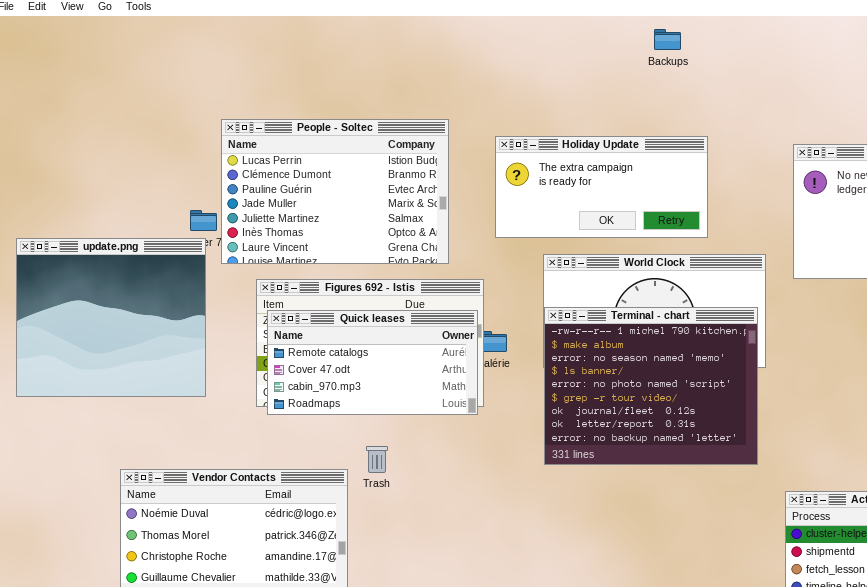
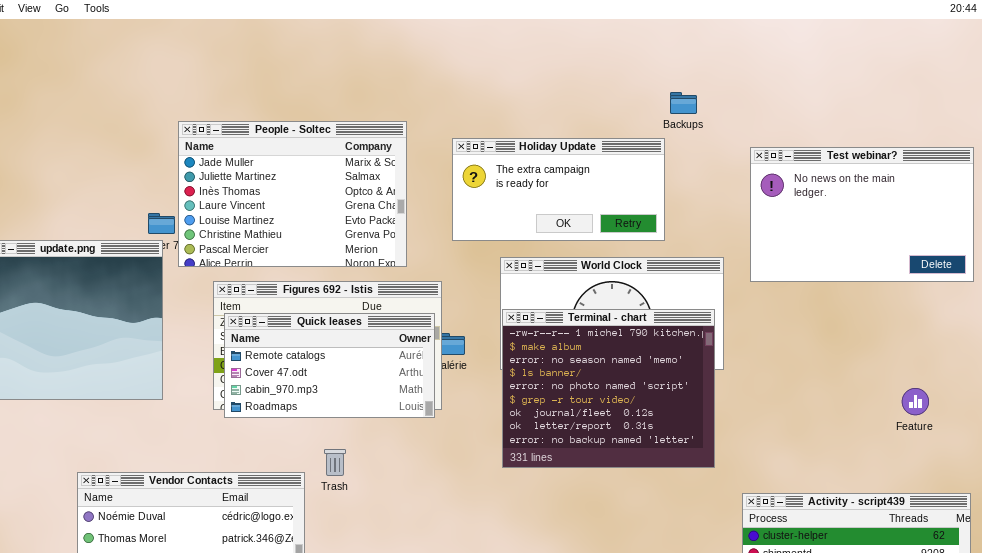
Backups: [654,29,681,50] -> [670,92,697,114], moved
People - Soltec: [221,119,449,264] -> [178,121,407,267], scrolled down 3 rows

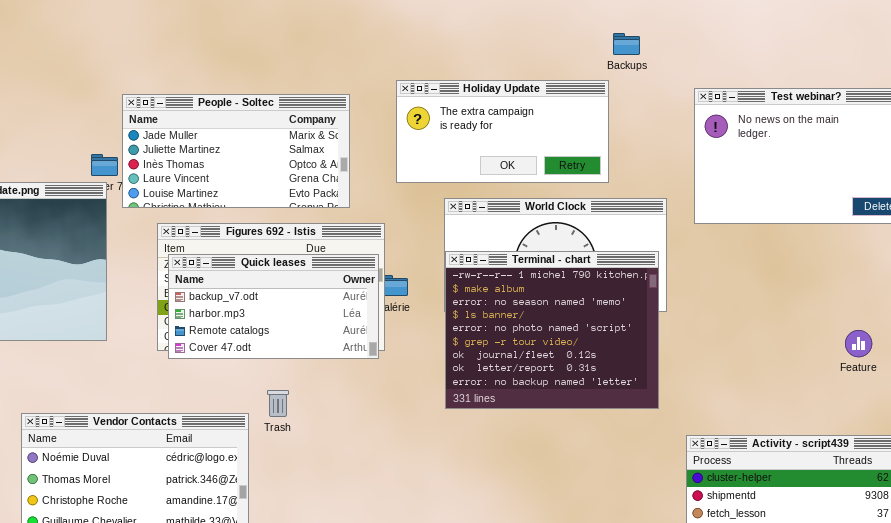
People - Soltec: [178,121,407,267] -> [122,94,350,208], resized
Quick leases: [224,313,435,418] -> [168,254,379,359], scrolled up 2 rows

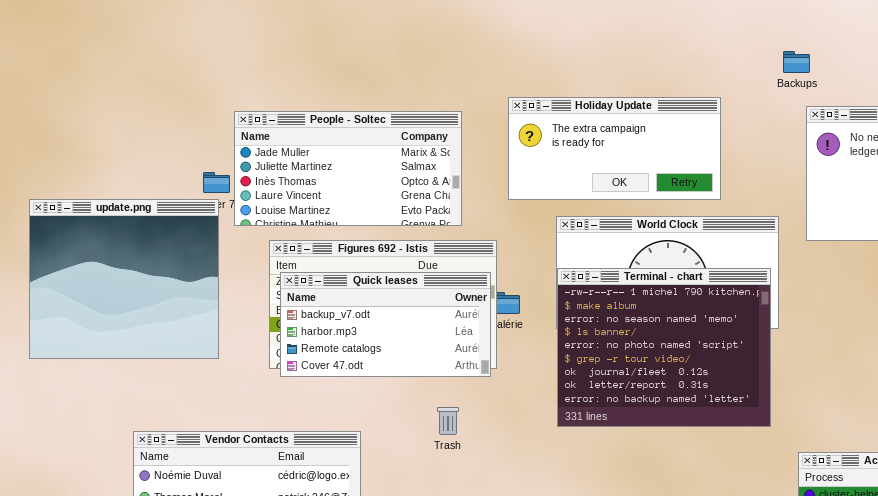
Backups: [613,33,640,55] -> [783,51,810,73], moved
Trash: [267,390,289,417] -> [437,407,459,435], moved

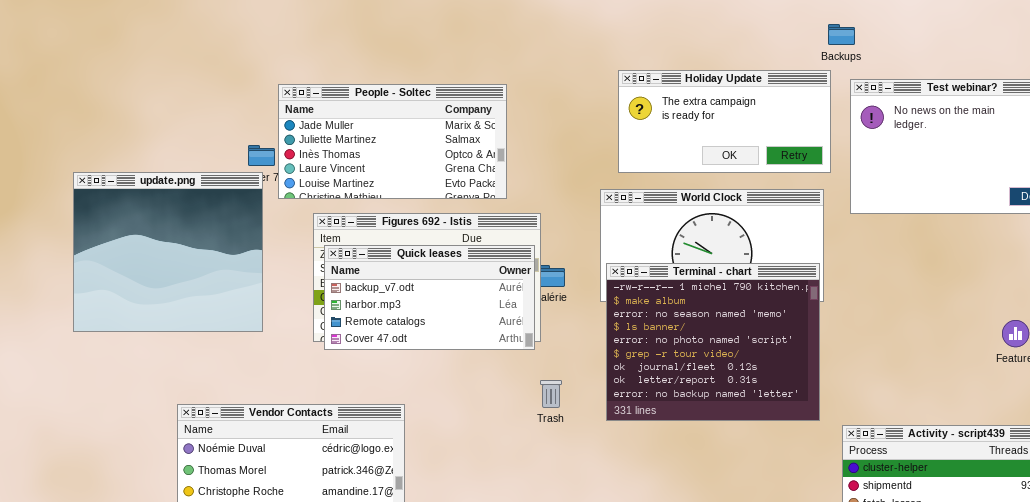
Holiday Update: [508,97,721,200] -> [618,70,831,173], moved
Terminal - chart: [557,268,771,427] -> [606,263,820,421], moved
Trash: [437,407,459,435] -> [540,380,562,408], moved

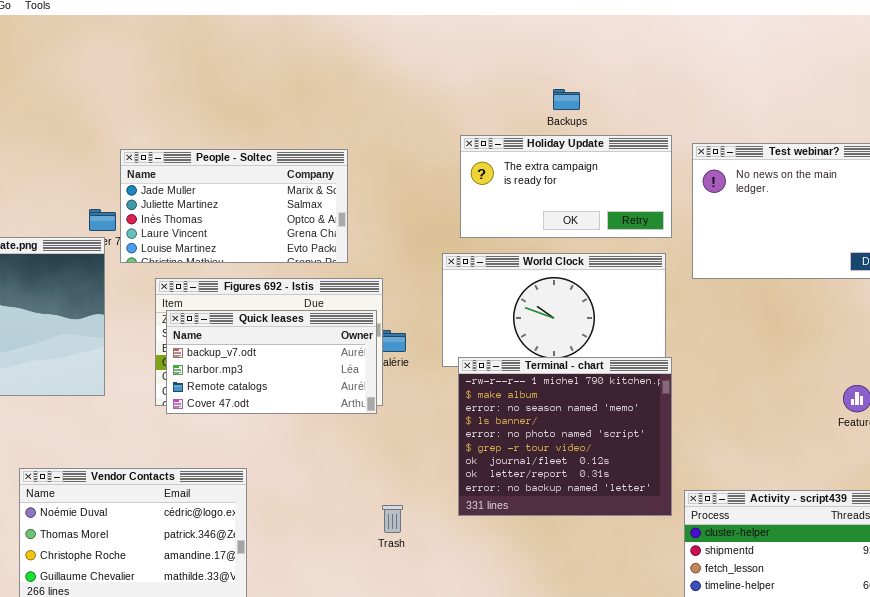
Backups: [828,24,855,45] -> [553,89,580,110], moved
Terminal - chart: [606,263,820,421] -> [458,357,672,516], moved
Trash: [540,380,562,408] -> [382,505,403,533], moved

